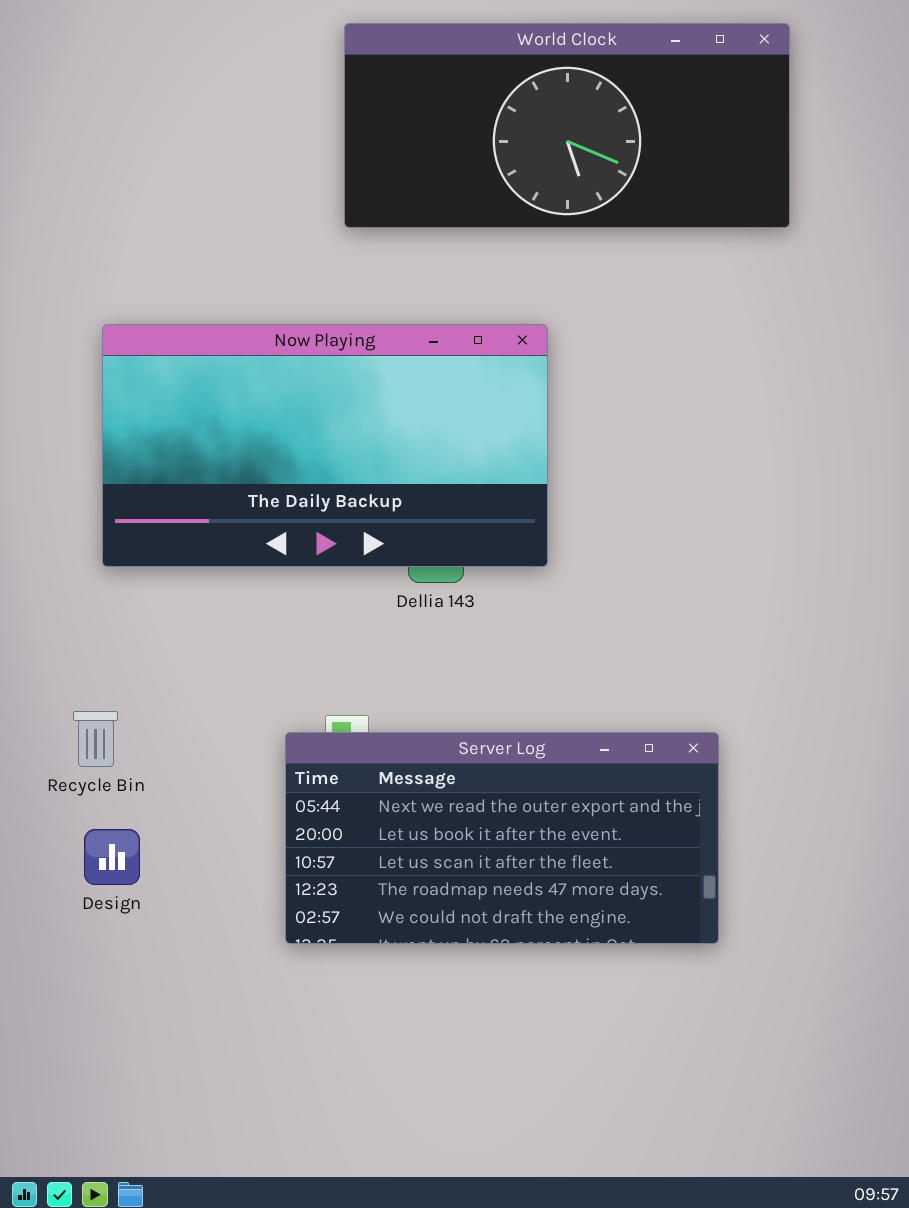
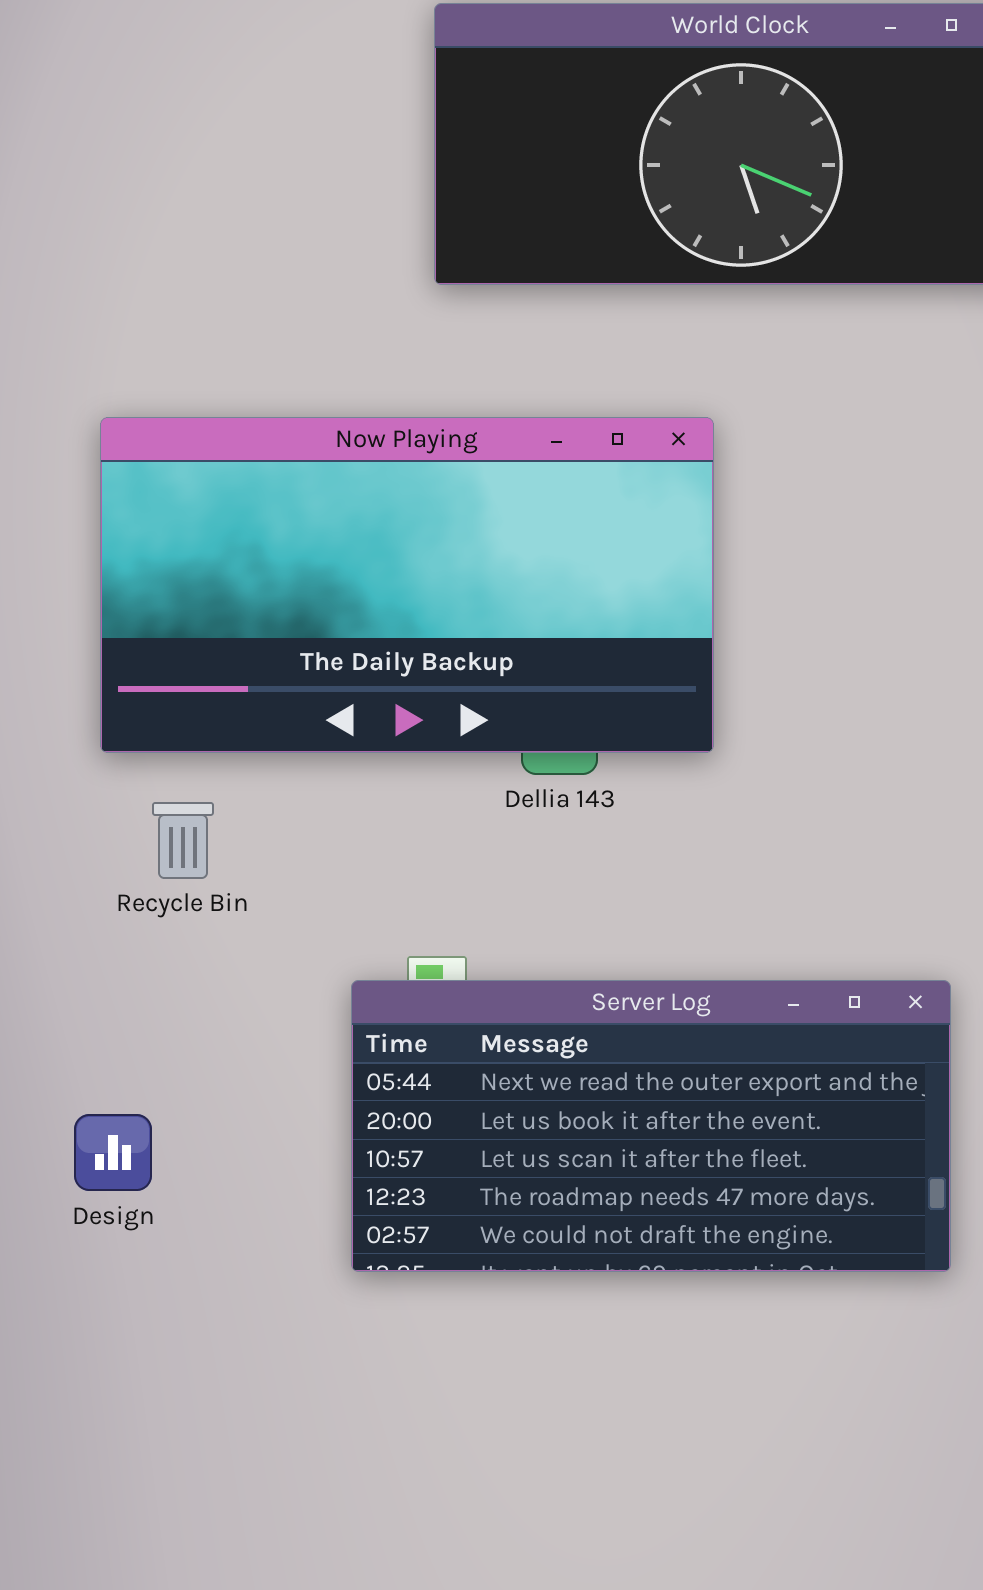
Recycle Bin: [73,711,118,767] -> [152,802,214,879], moved

